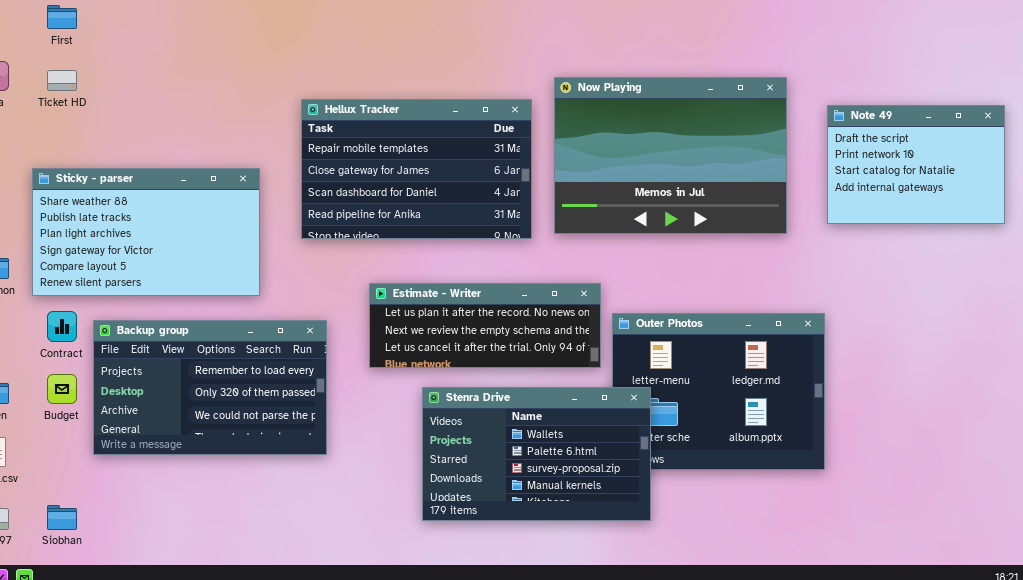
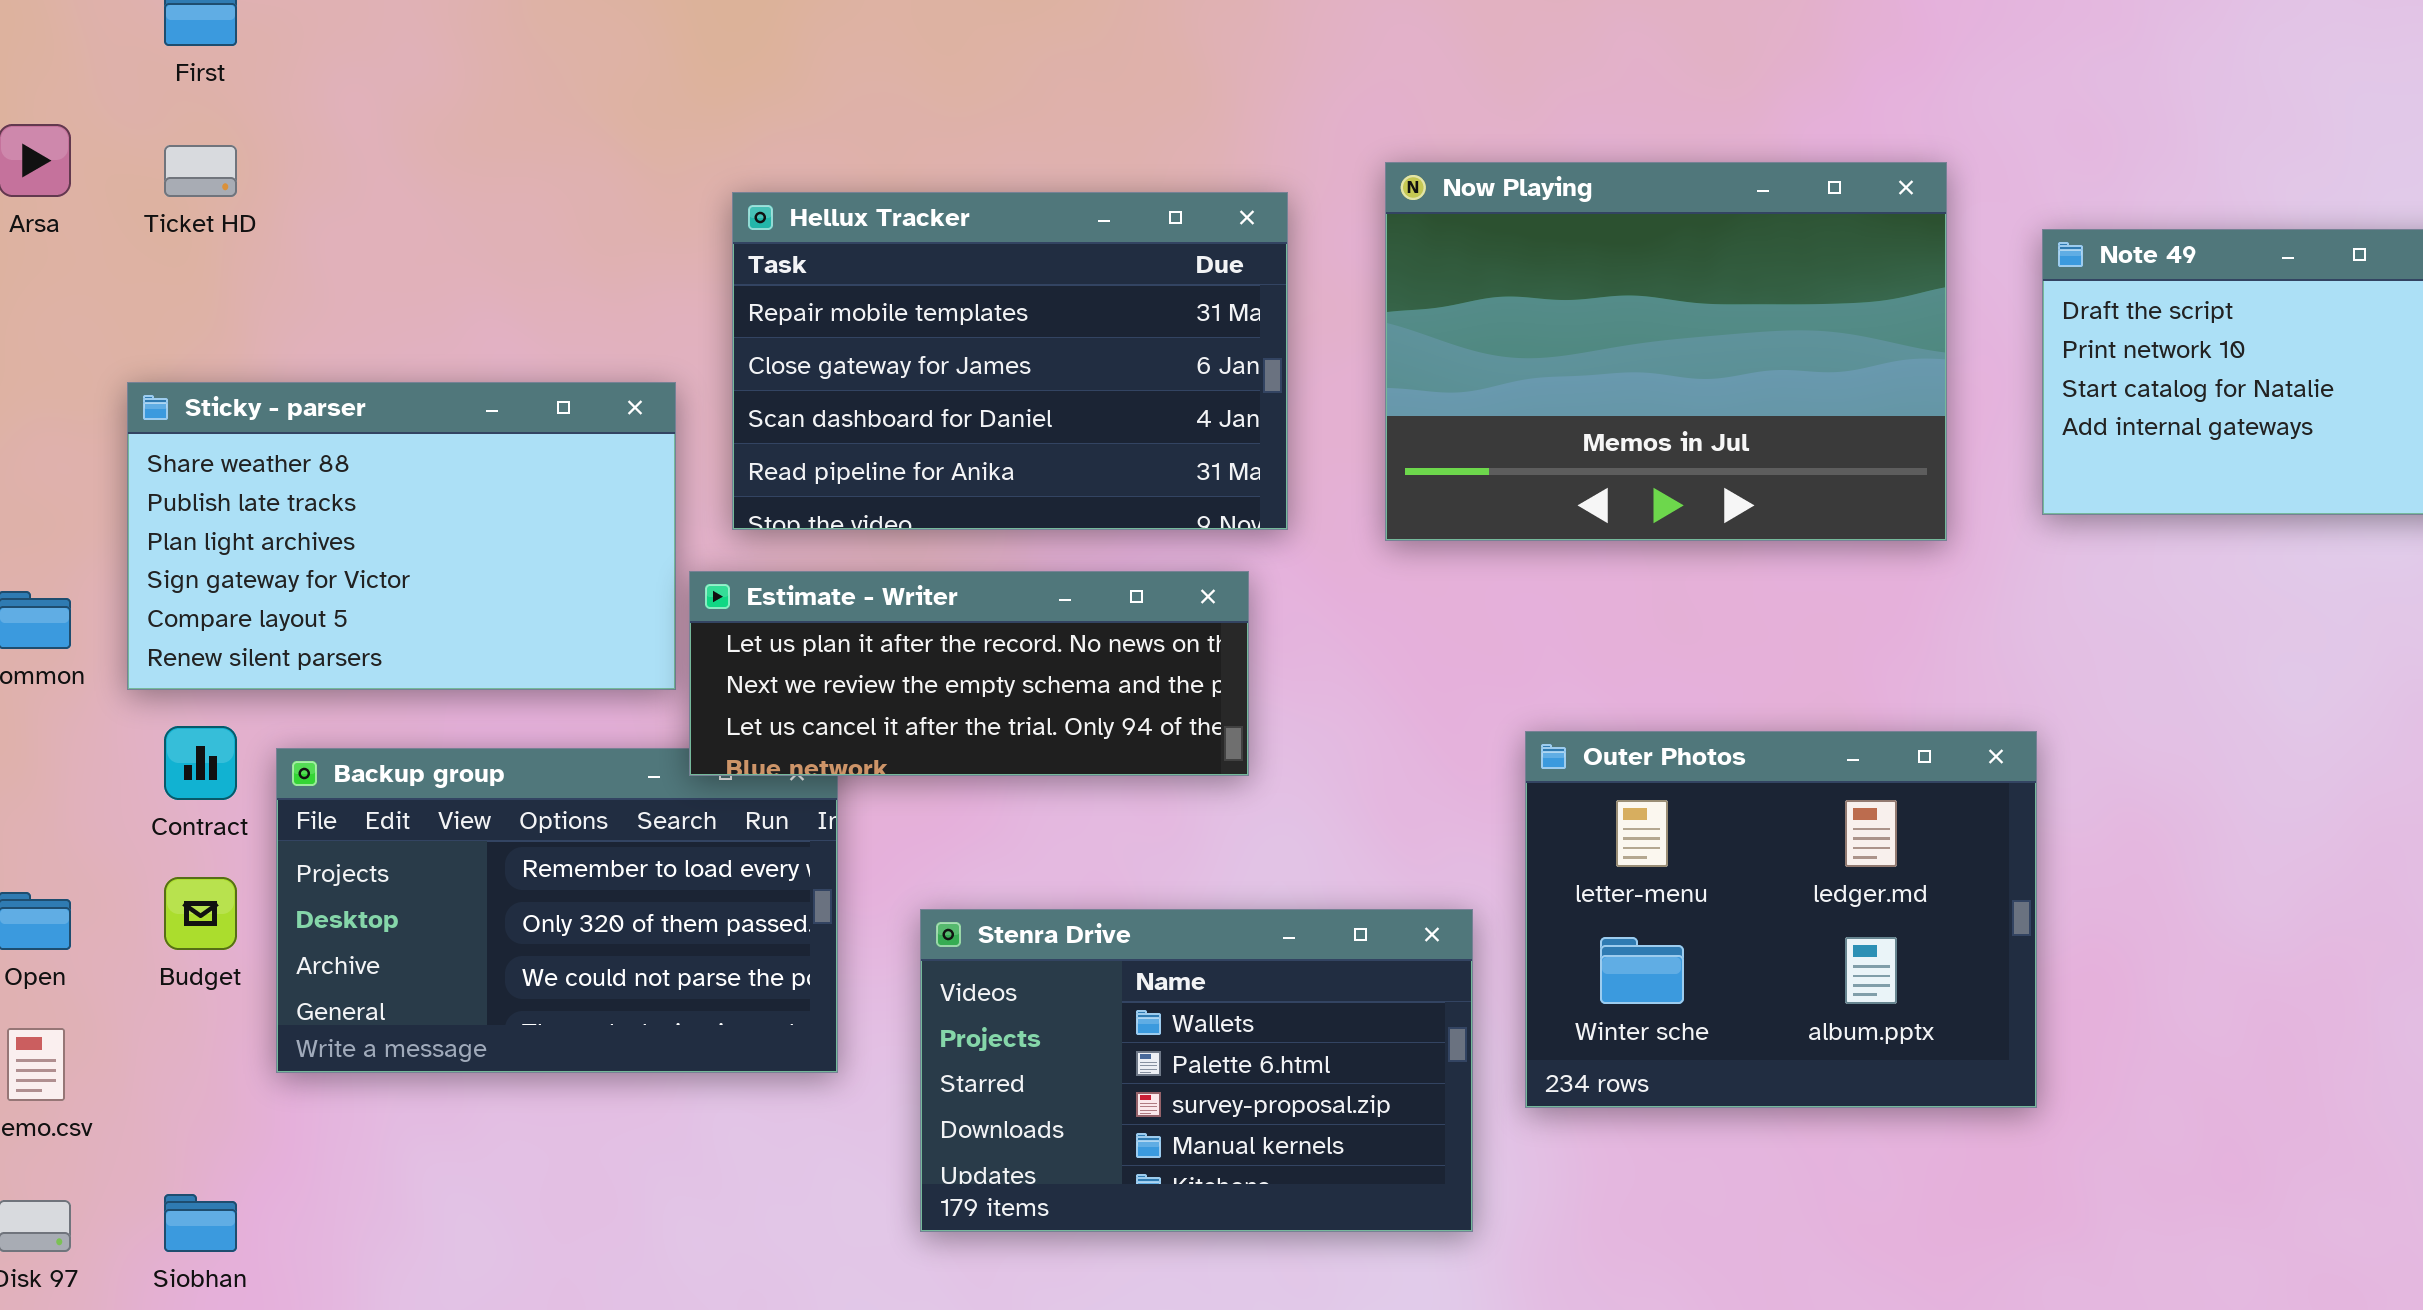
Hellux Tracker: [301,99,532,239] -> [732,192,1288,530], moved
Estimate - Writer: [369,283,601,368] -> [689,571,1249,776], moved
Stenra Drive: [422,387,651,521] -> [920,909,1473,1232], moved

